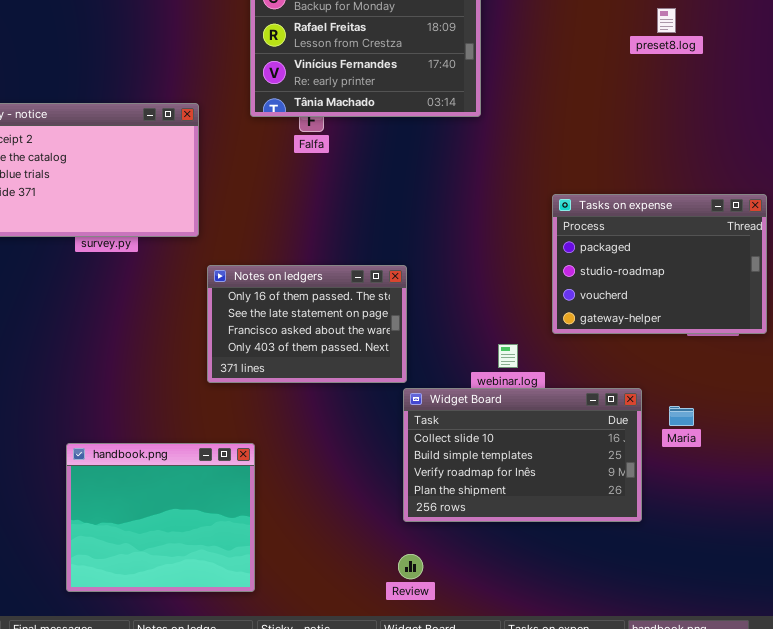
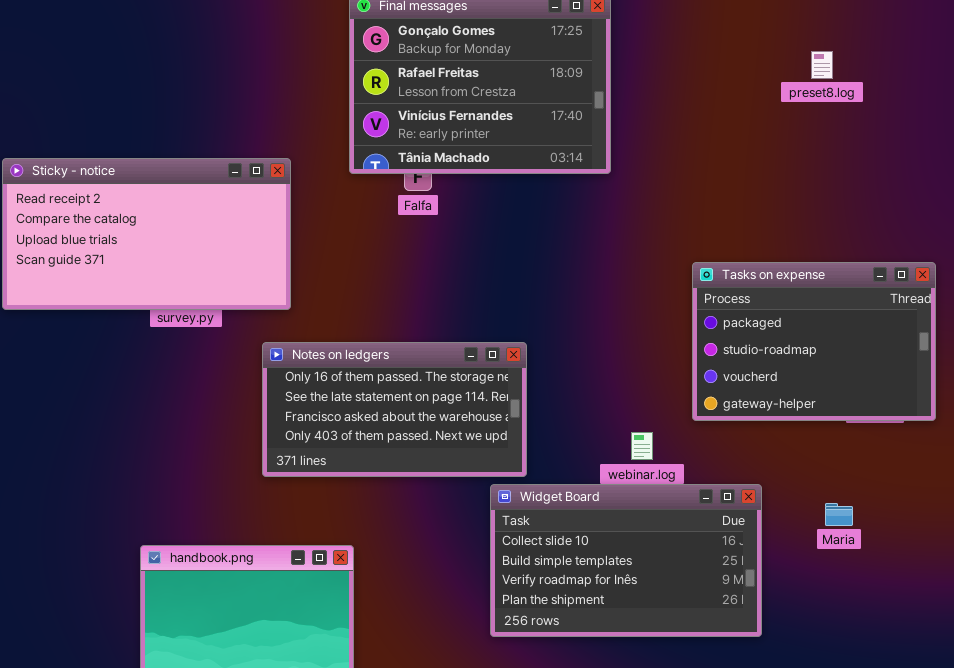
Notes on ledgers: [207,265,407,383] -> [262,342,527,477], resized
Widget Board: [403,388,642,522] -> [490,484,762,637], moved

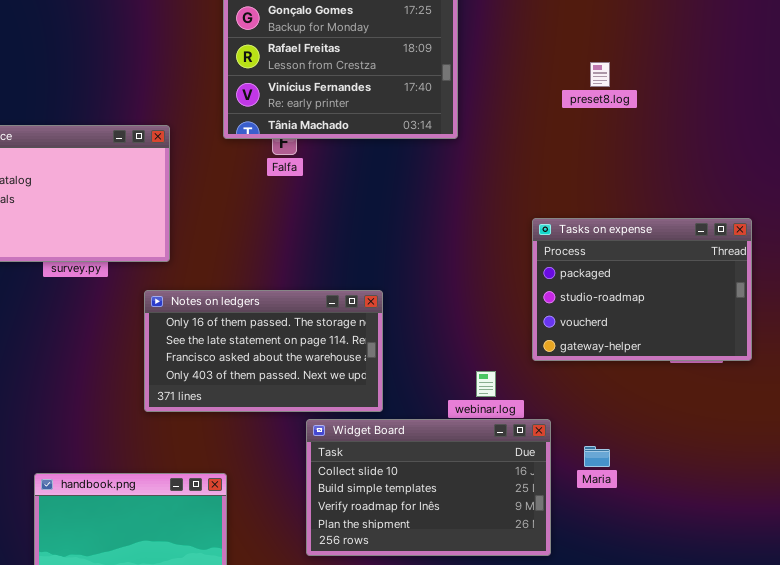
preset8.log: [811,51,833,79] -> [590,62,610,87], moved
Widget Board: [490,484,762,637] -> [306,419,551,556], moved
Maria: [825,503,853,526] -> [584,446,610,467], moved

